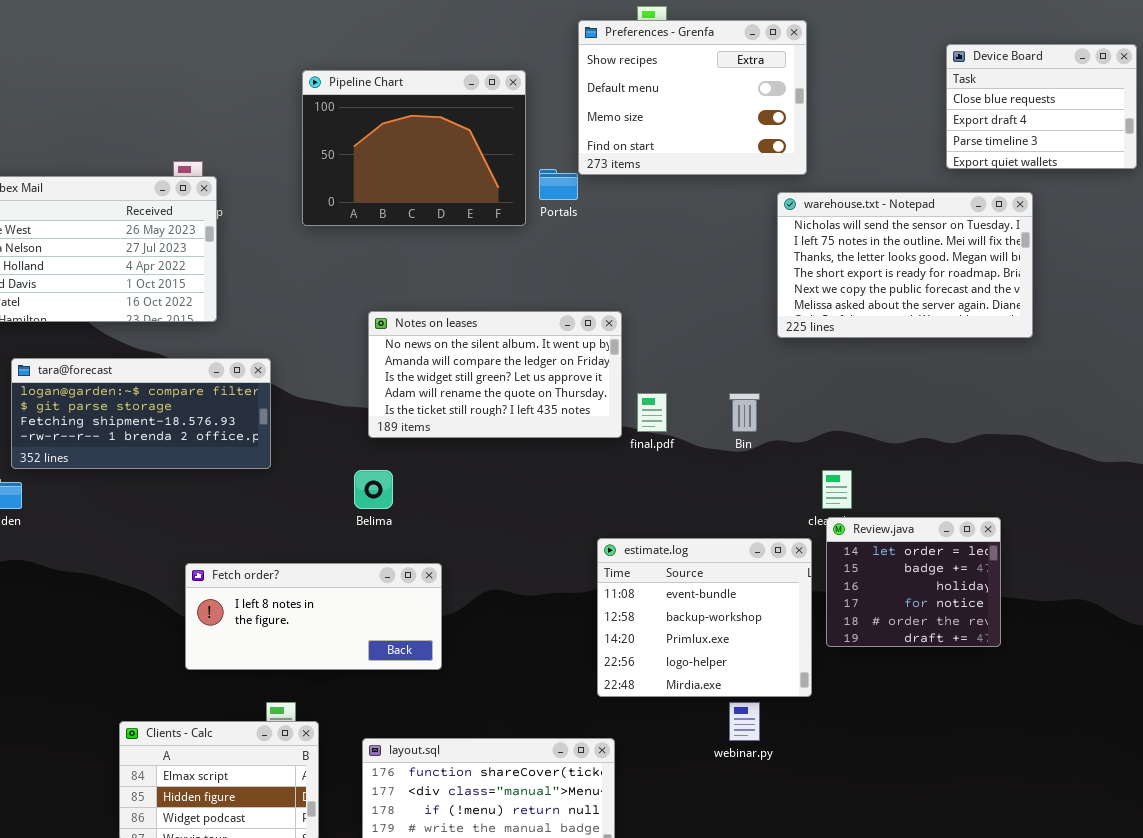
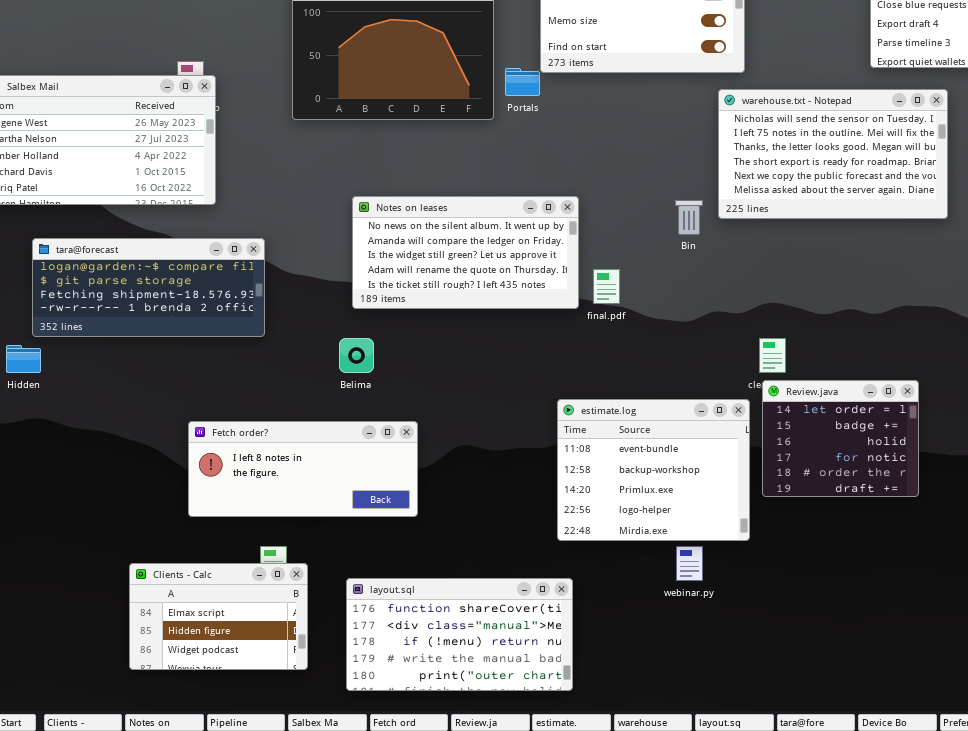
Bin: [729,393,760,432] -> [675,200,703,235], moved

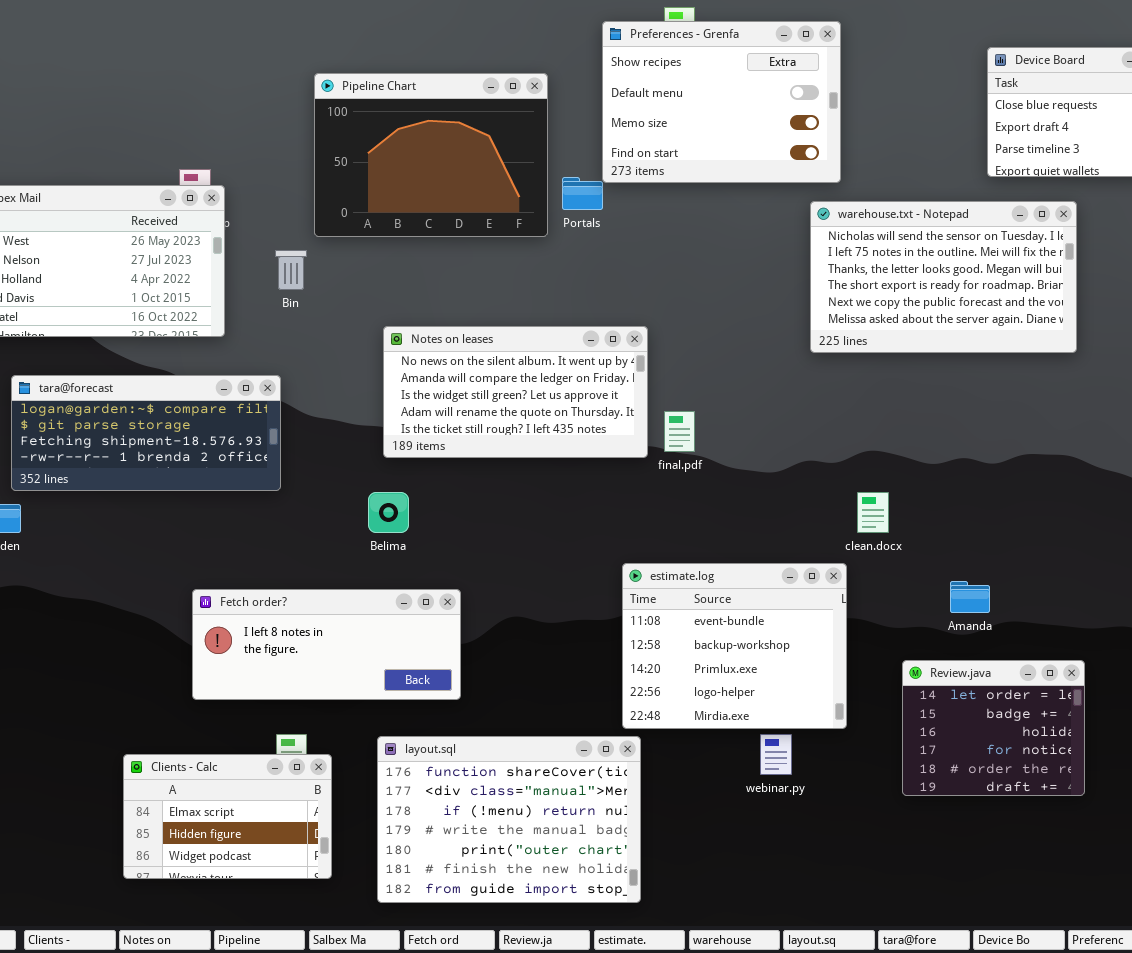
Bin: [675,200,703,235] -> [275,250,307,290], moved
Review.java: [762,380,919,497] -> [902,660,1085,796], moved
layout.sql: [346,578,573,691] -> [377,736,641,903], resized

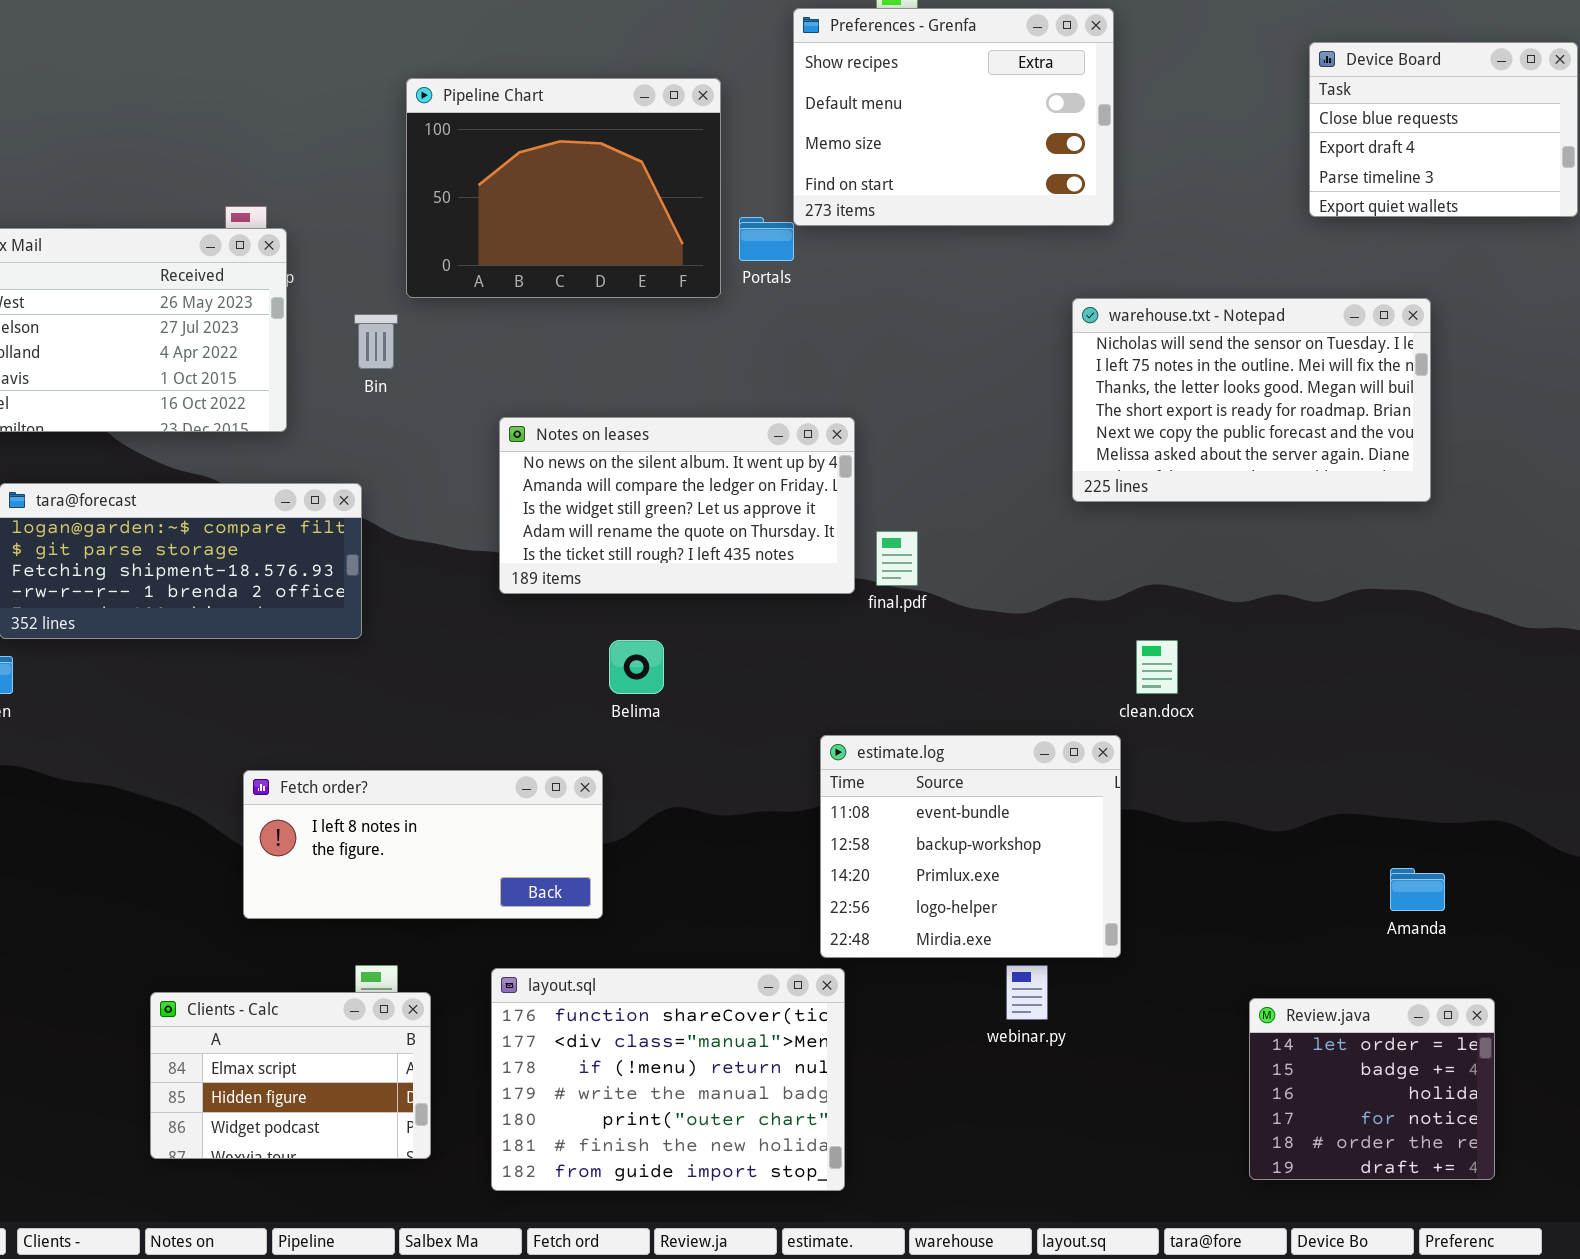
warehouse.txt - Notepad: [810,201,1077,353] -> [1072,298,1431,502], moved
Belima: [368,492,409,533] -> [609,640,664,694], moved
Amanda: [950,581,990,613] -> [1390,868,1445,911], moved
Review.java: [902,660,1085,796] -> [1249,998,1495,1180], moved

